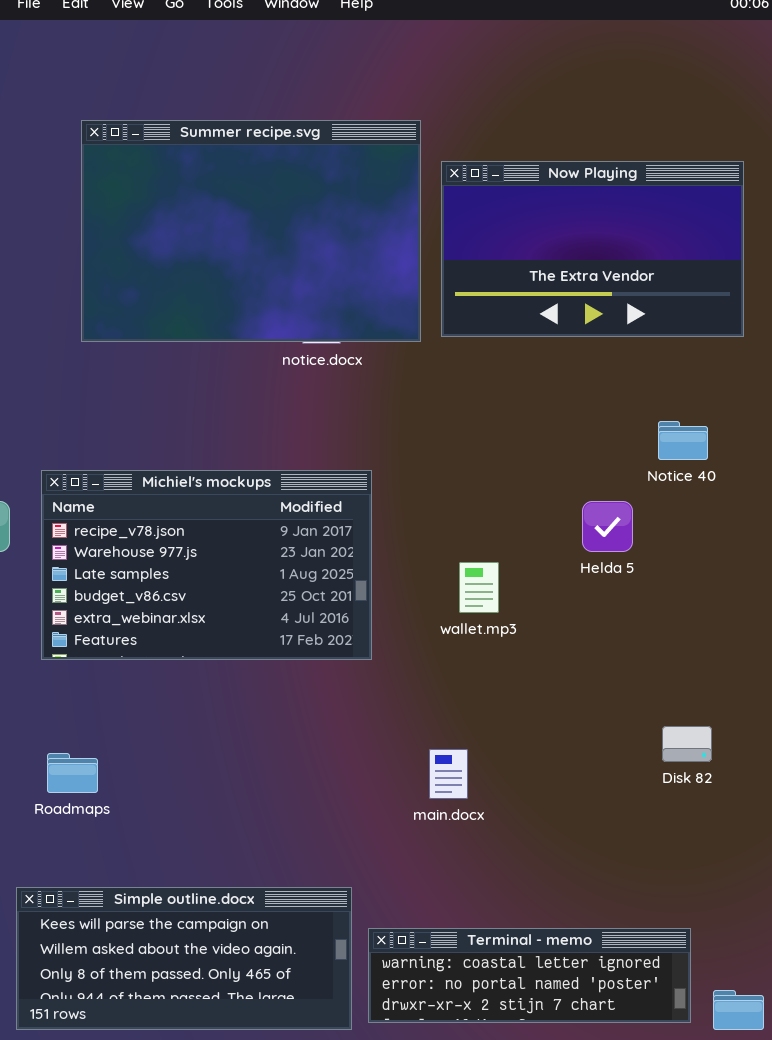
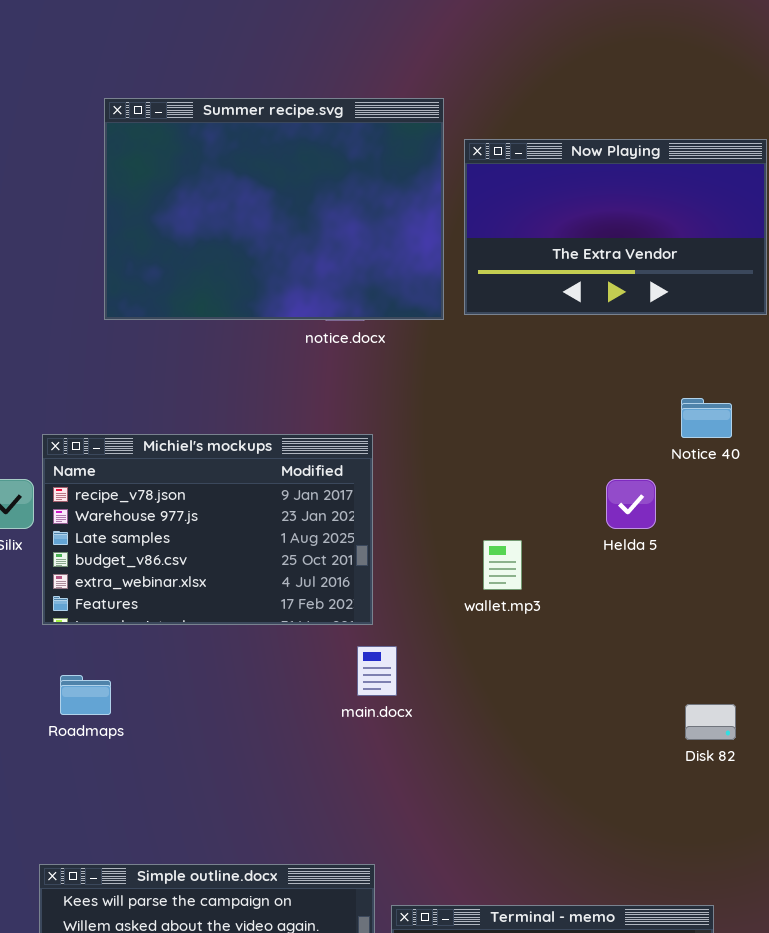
Michiel's mockups: [41,470,372,660] -> [42,434,373,625], moved
main.docx: [429,749,468,799] -> [357,646,397,696], moved
Roadmaps: [47,753,98,793] -> [60,675,111,715], moved

